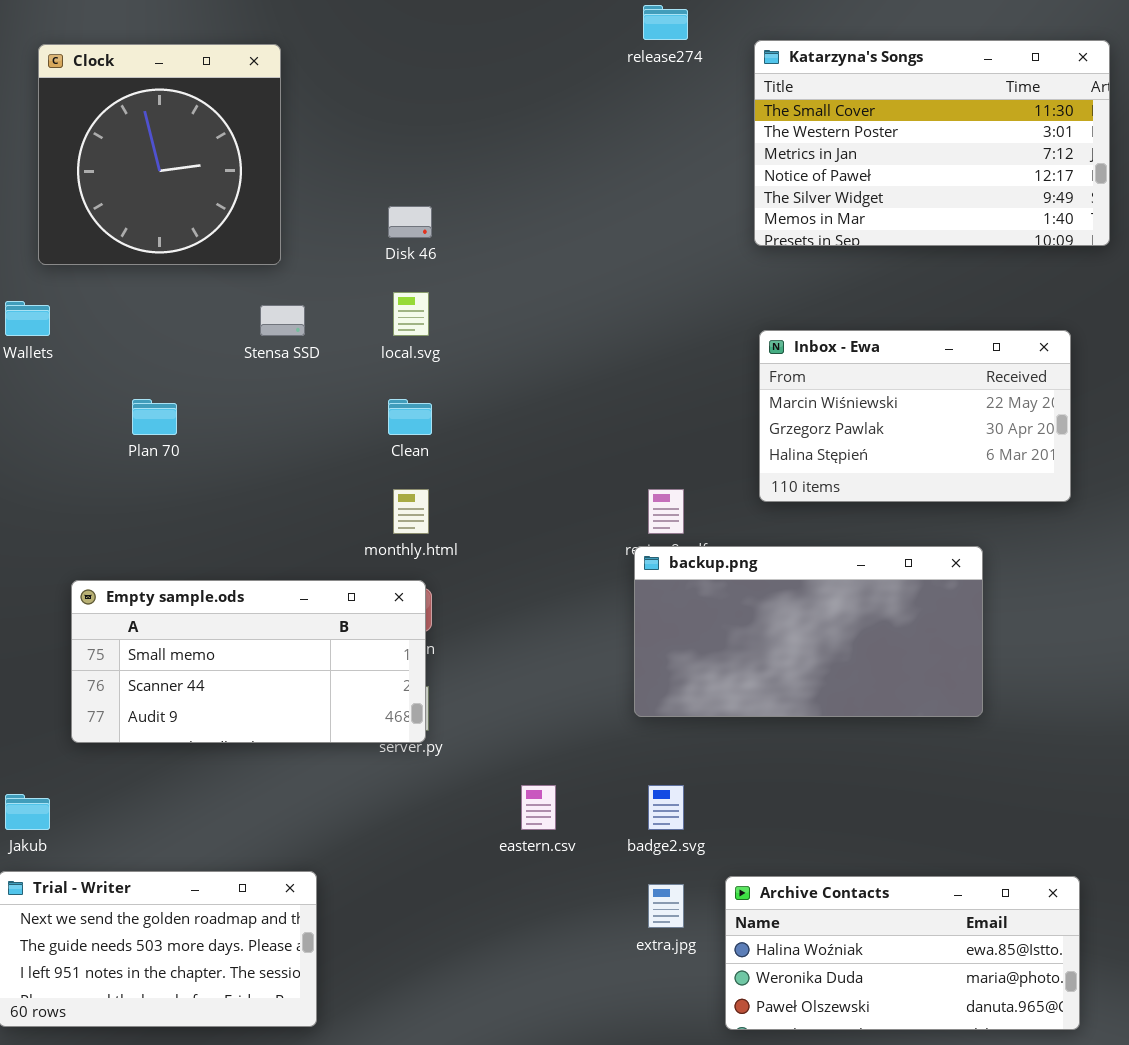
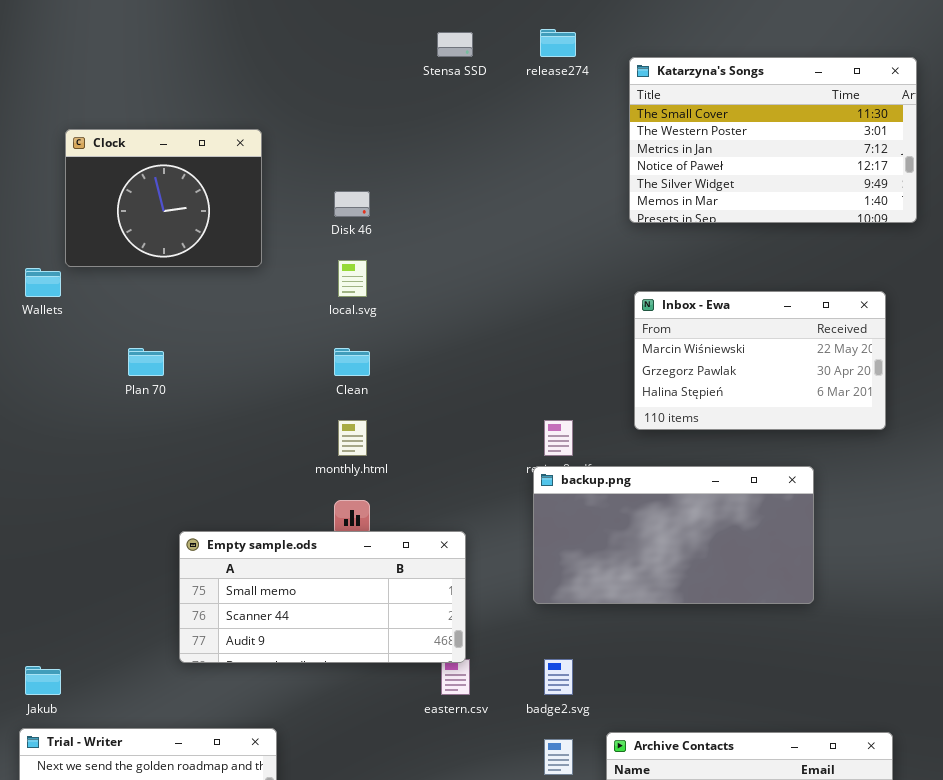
Clock: [38,44,281,265] -> [65,129,262,267], moved, resized
Stensa SSD: [260,305,305,336] -> [437,32,473,57], moved
Empty sample.ods: [71,580,426,743] -> [179,531,466,663], moved

